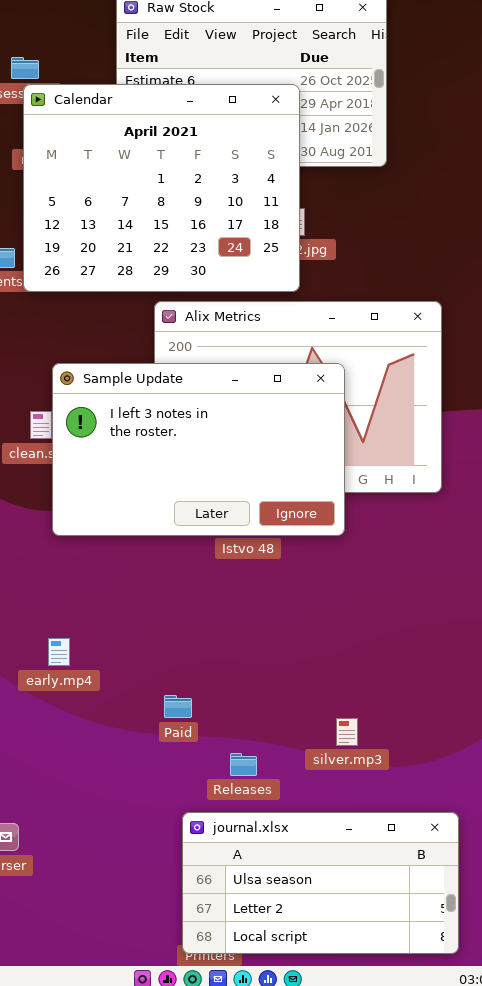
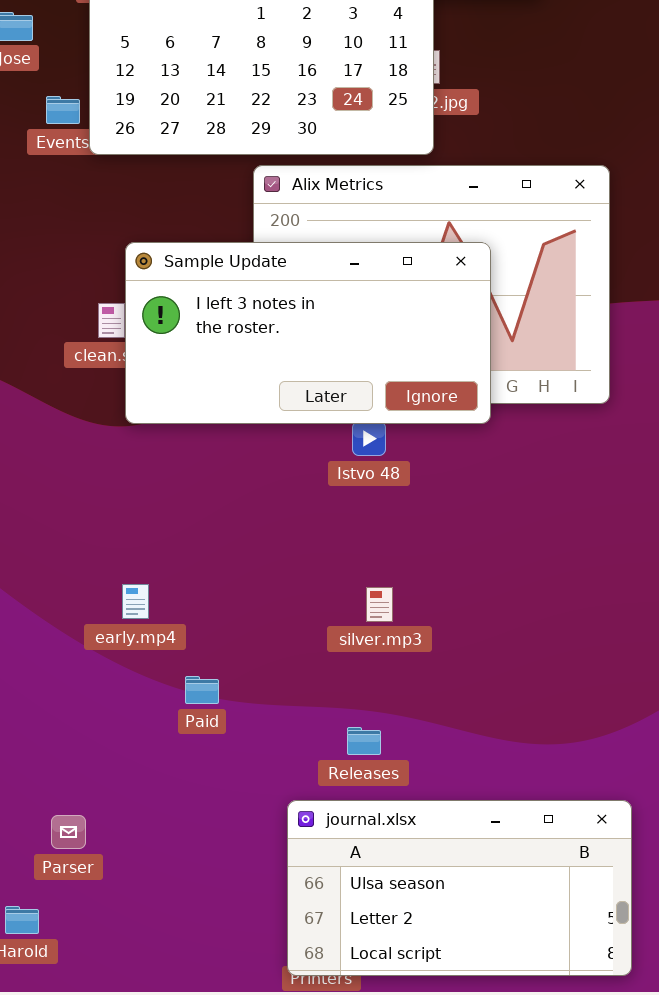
Sample Update: [52,363,345,536] -> [125,242,491,424], resized
Paid: [164,695,192,718] -> [185,676,219,704], moved
silver.mp3: [336,718,358,746] -> [366,587,393,622], moved

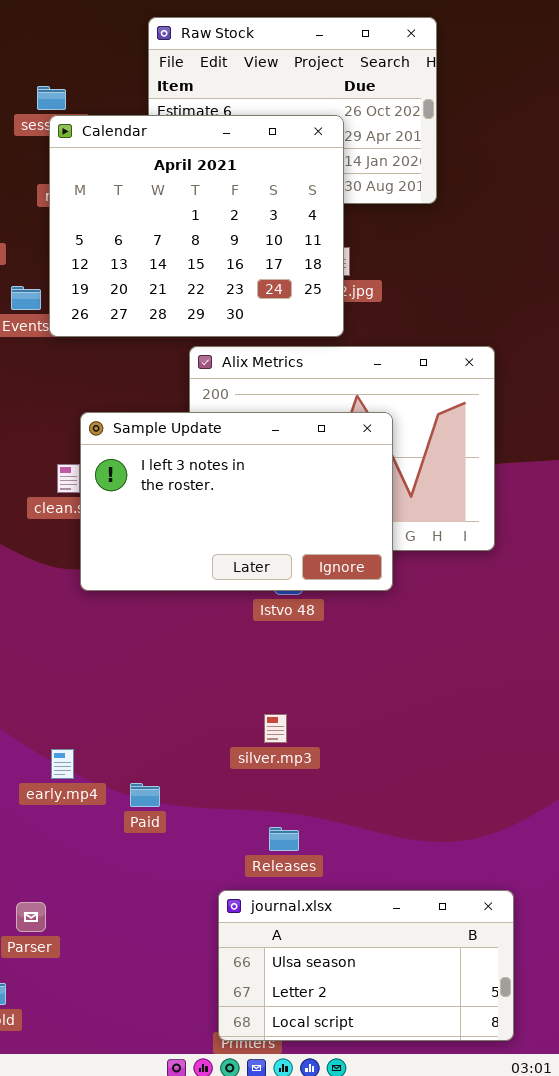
Sample Update: [125,242,491,424] -> [80,412,393,591], resized
early.mp4: [122,584,149,619] -> [51,749,74,779], moved
silver.mp3: [366,587,393,622] -> [264,714,287,743], moved

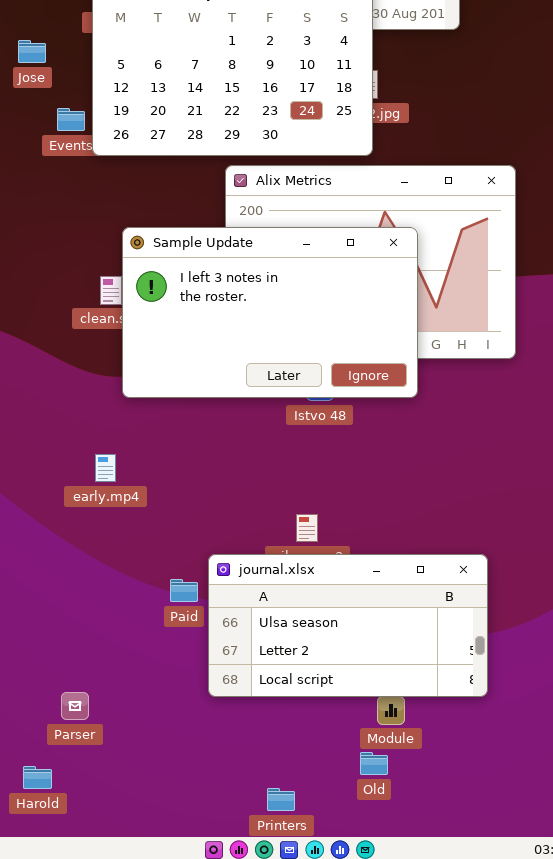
early.mp4: [51,749,74,779] -> [95,454,116,482], moved
journal.xlsx: [218,890,514,1041] -> [208,554,488,697], moved

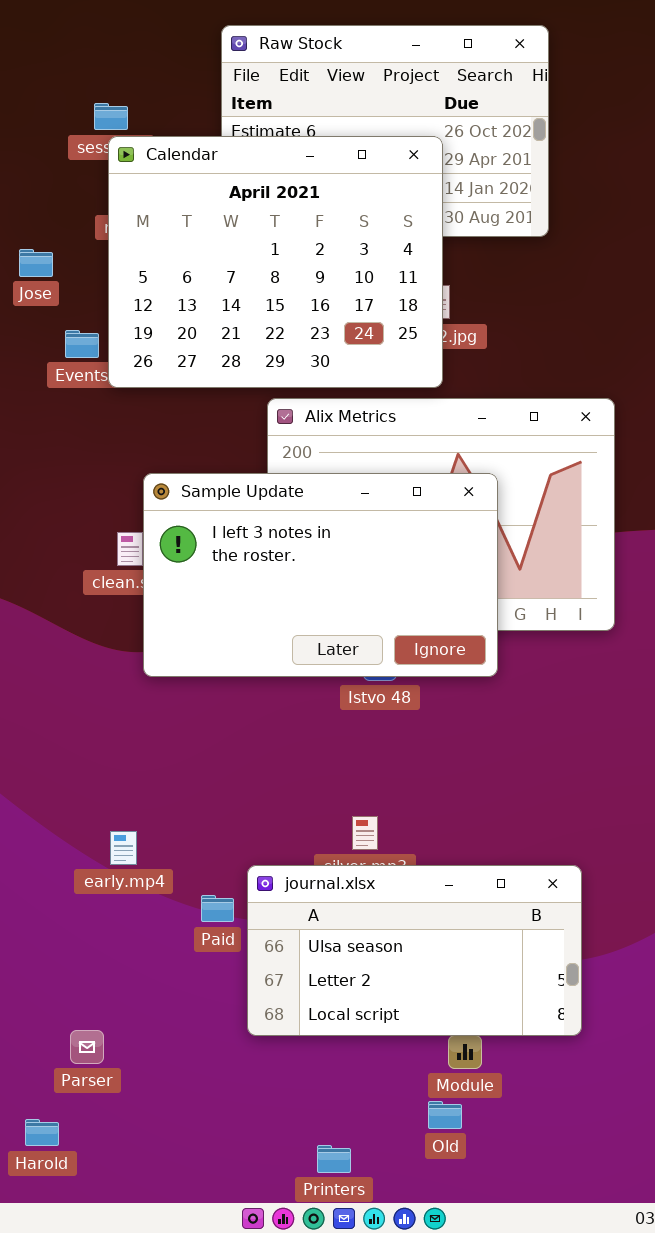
early.mp4: [95,454,116,482] -> [110,831,137,865], moved

